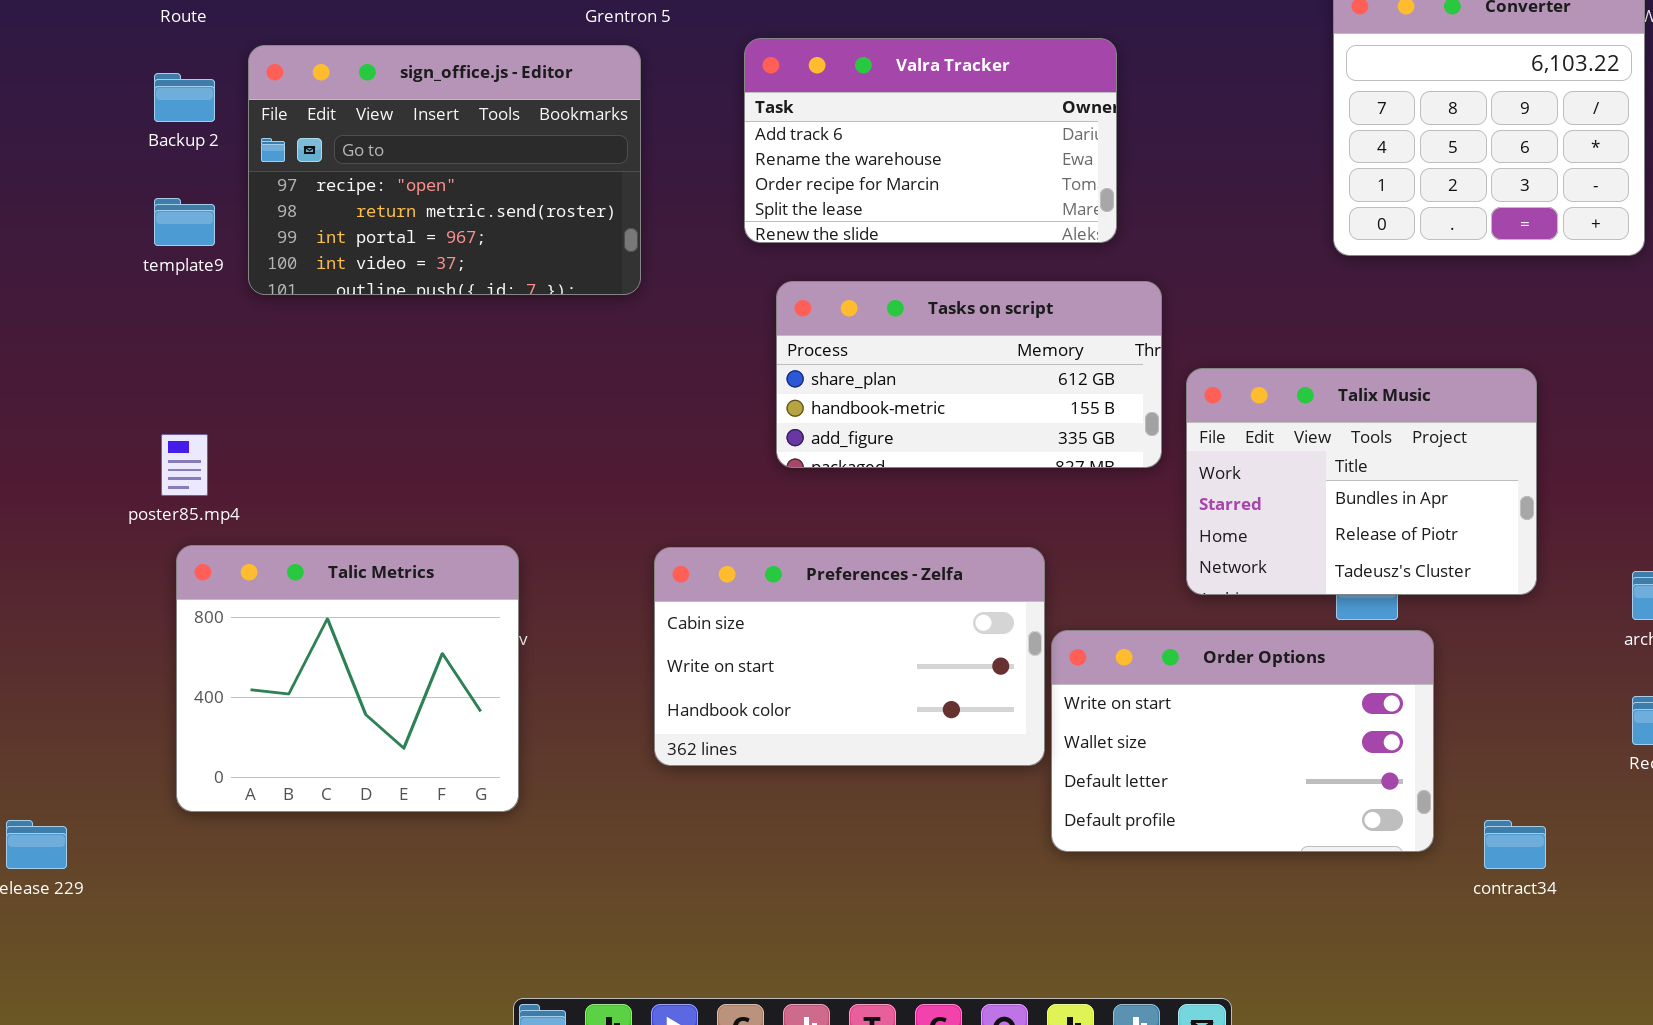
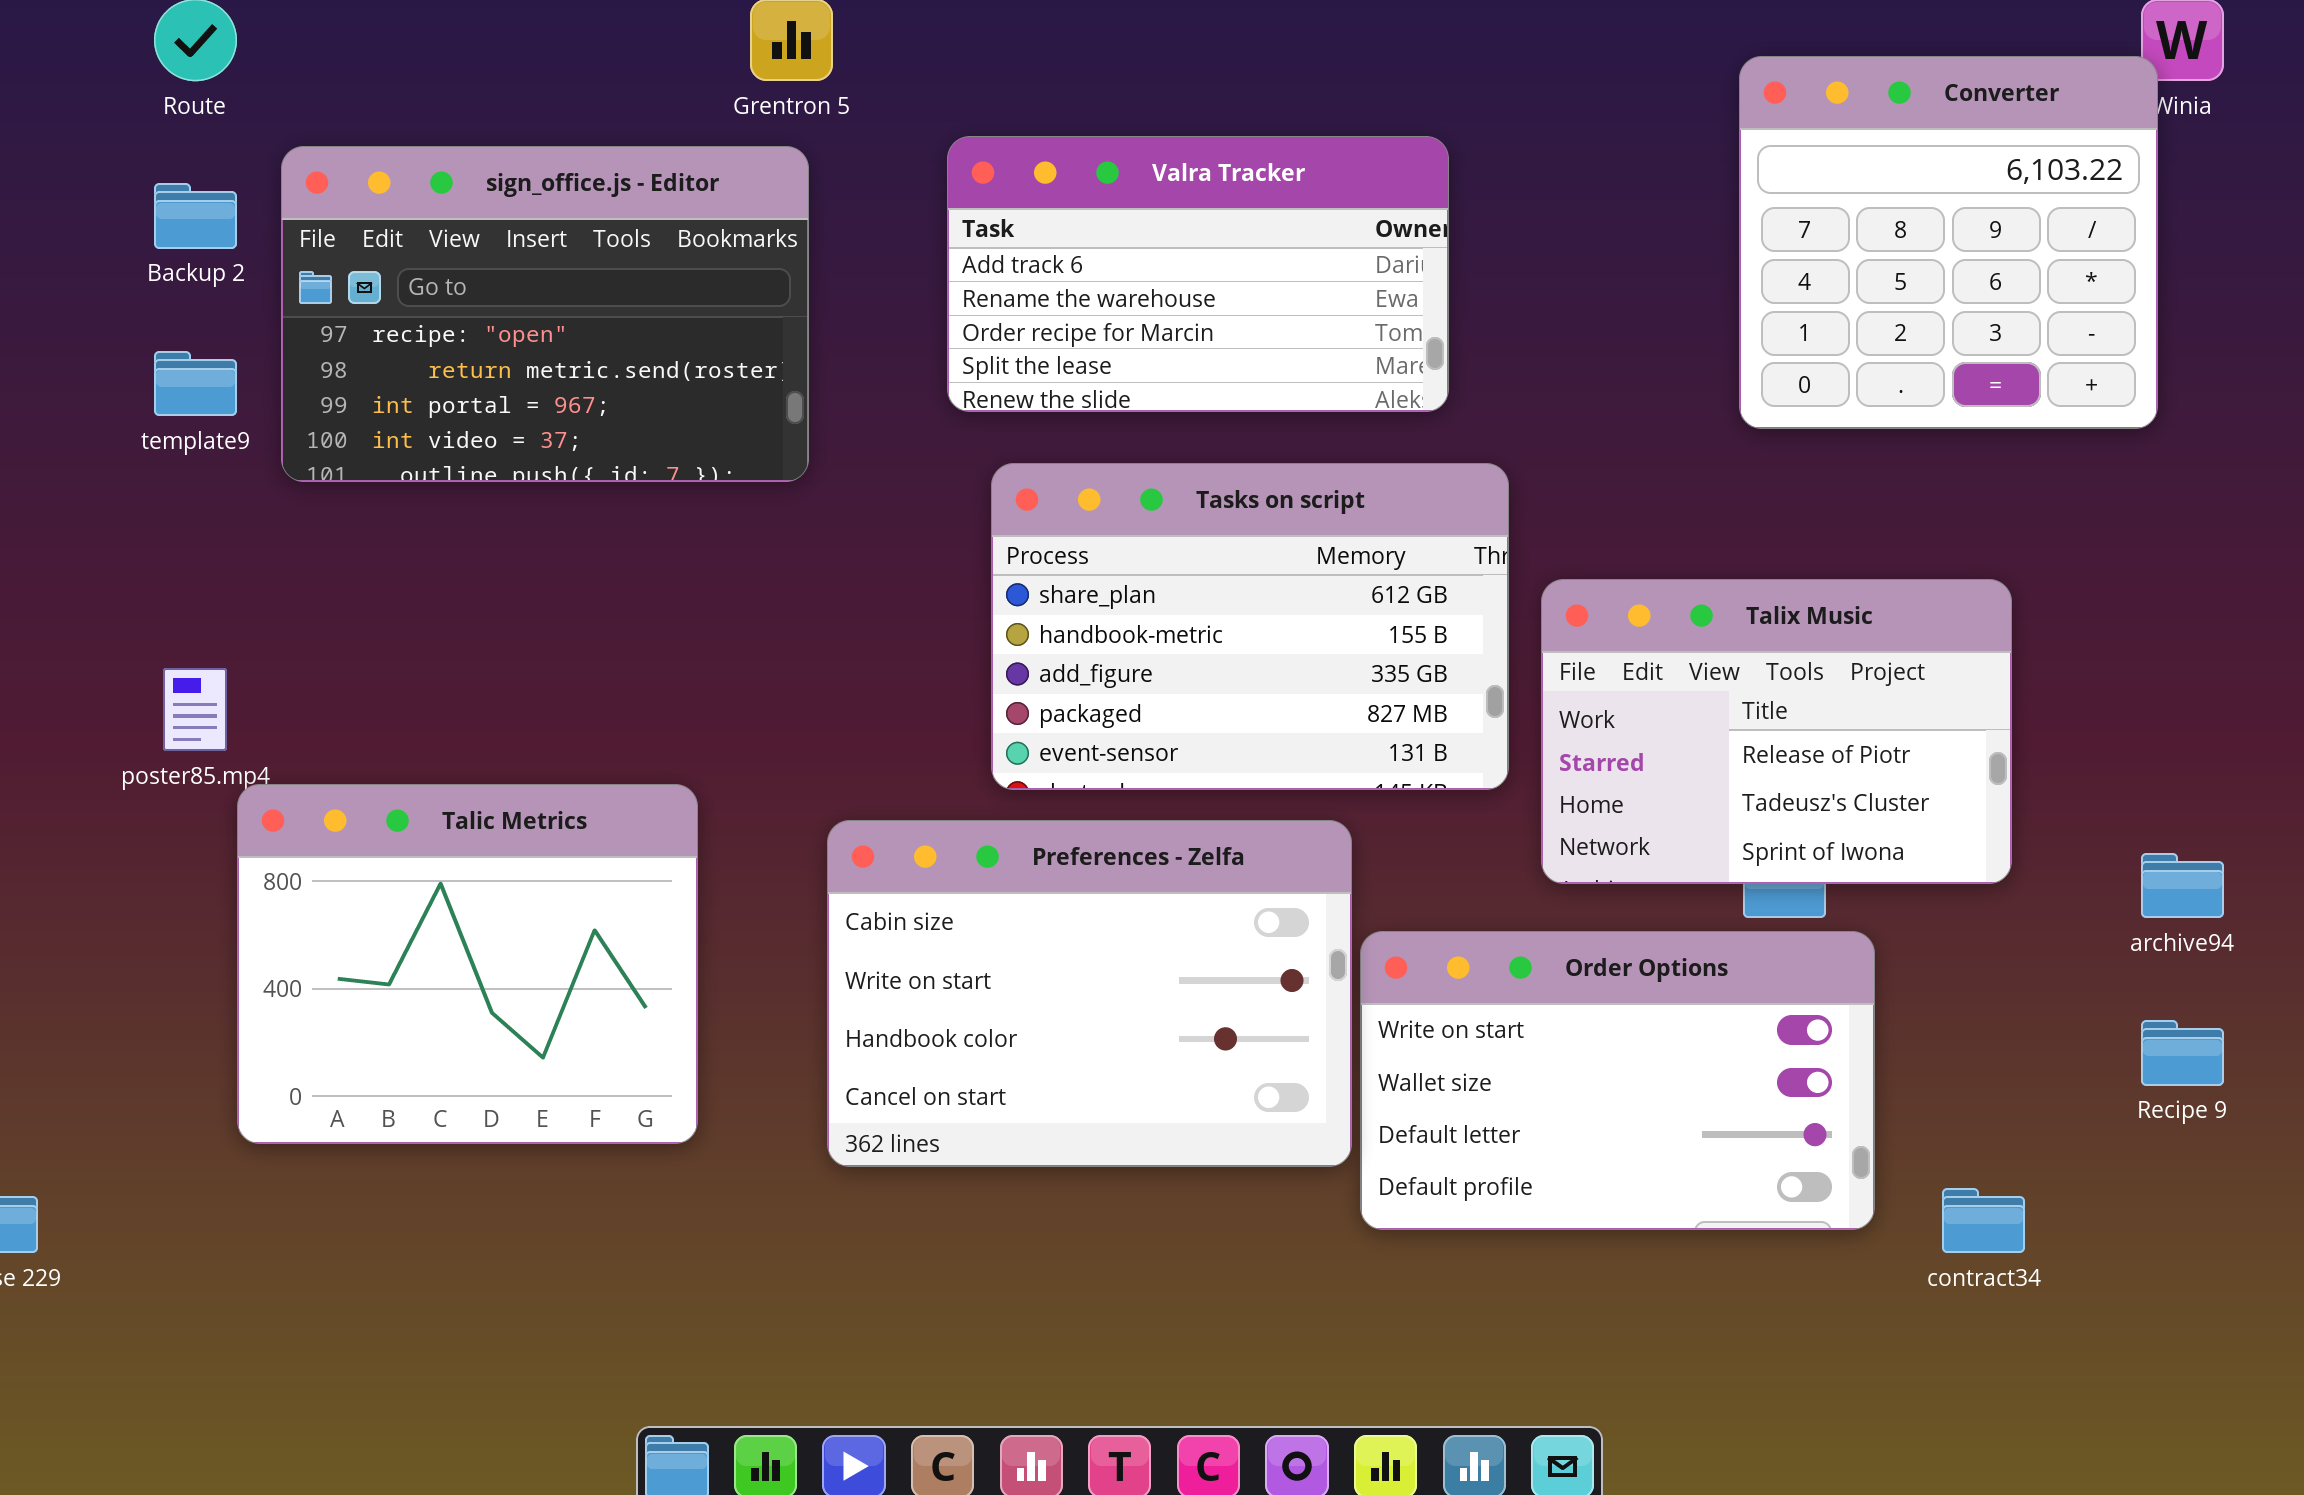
Tasks on script: [776,281,1162,468] -> [991,463,1509,790], resized
Talix Music: [1186,368,1537,595] -> [1541,579,2012,884], scrolled down 1 row
Talic Metrics: [176,545,519,812] -> [237,784,698,1144], moved
Preferences - Zelfa: [654,547,1045,766] -> [827,820,1352,1167], resized

